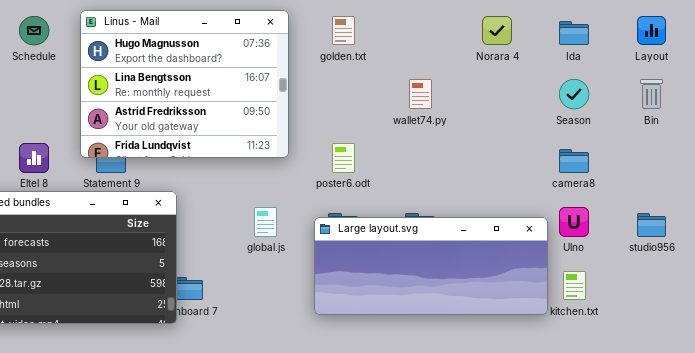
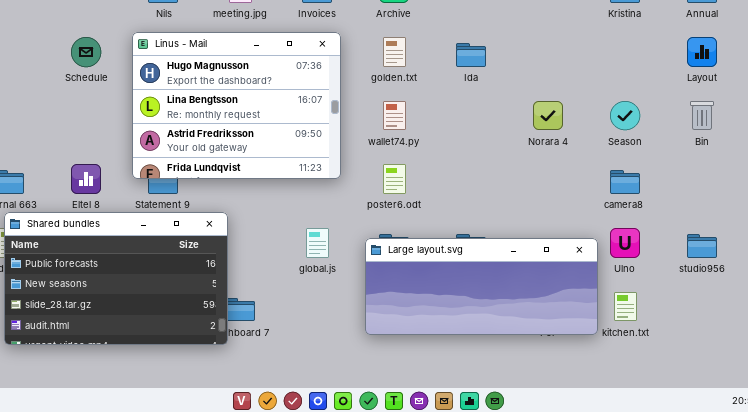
Norara 4: [482,16,512,45] -> [533,101,563,130], moved
Ida: [559,21,589,45] -> [456,43,486,67], moved
wallet74.py: [409,79,432,109] -> [383,101,406,130], moved

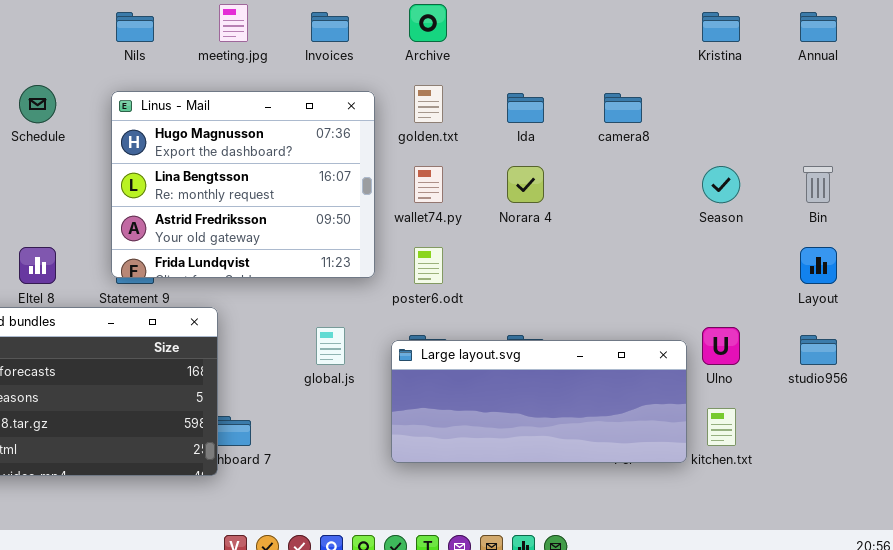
Linus - Mail: [132,32,341,179] -> [111,91,375,278], moved
Layout: [687,37,717,67] -> [800,247,837,284], moved
Norara 4: [533,101,563,130] -> [507,166,544,203], moved
camera8: [610,170,640,194] -> [604,93,642,123], moved

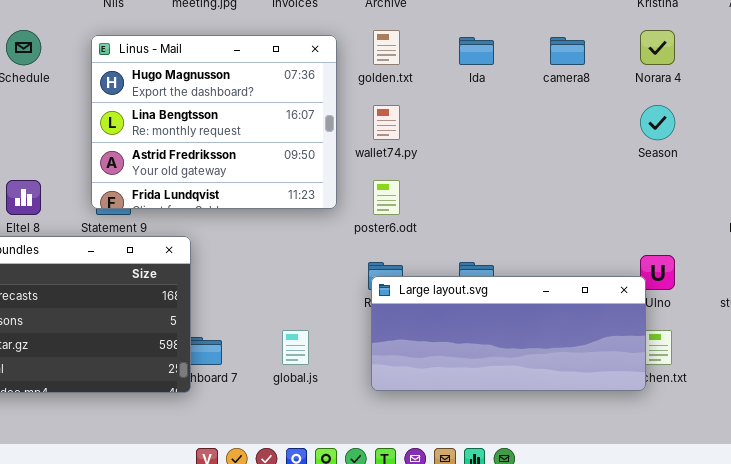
Norara 4: [507,166,544,203] -> [640,30,675,65], moved
global.js: [316,327,345,365] -> [282,330,309,365], moved
Large layout.svg: [391,340,687,463] -> [371,276,646,391], moved

